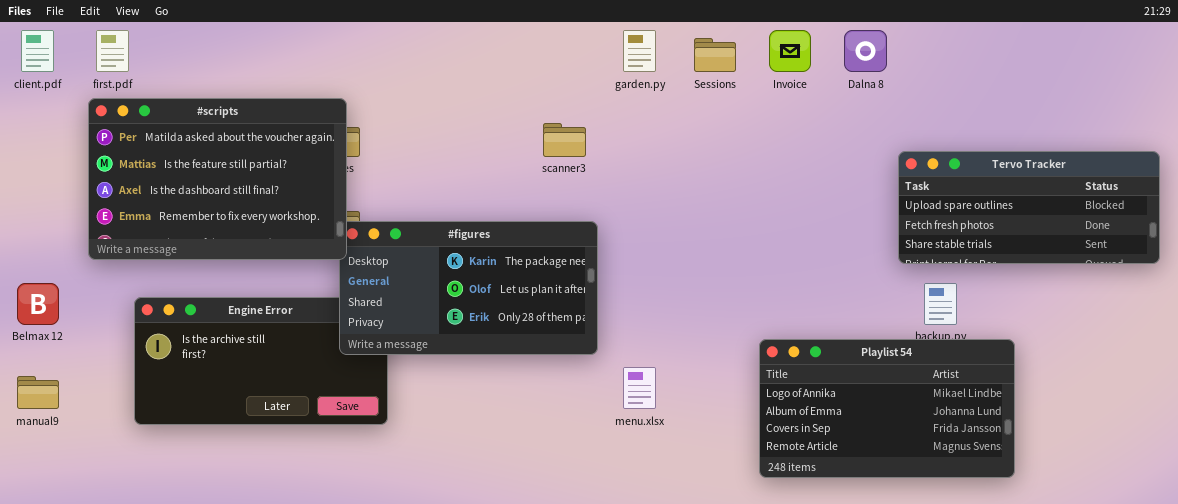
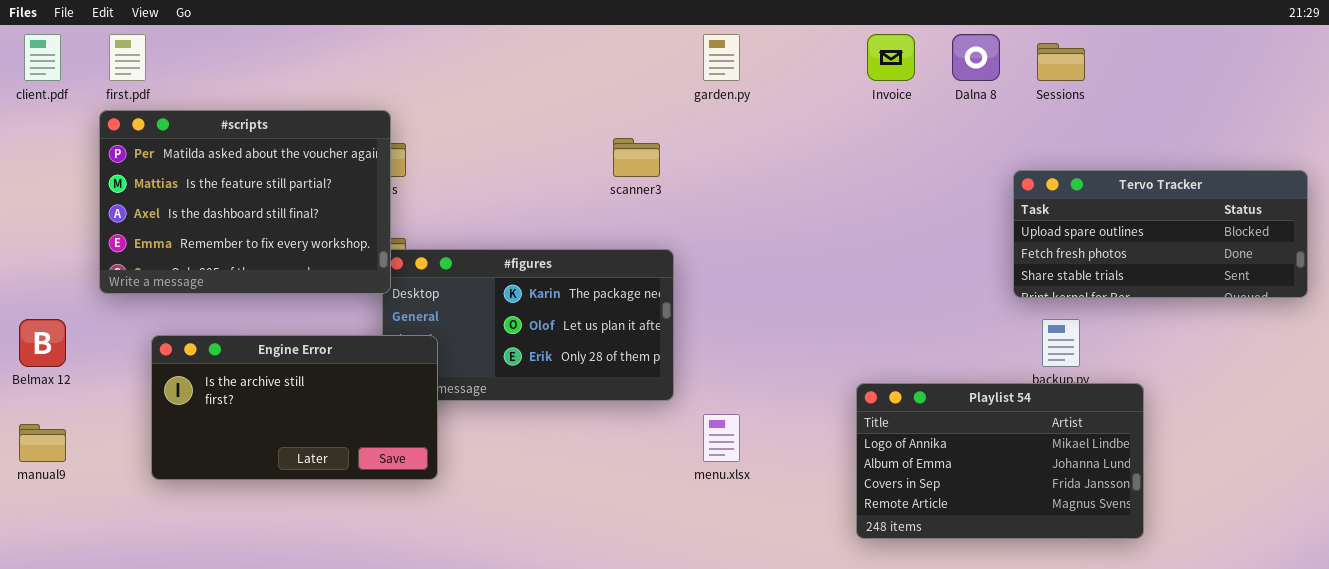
Sessions: [694,38,736,72] -> [1037,43,1085,81], moved
Engine Error: [134,297,388,425] -> [151,335,438,480], raised

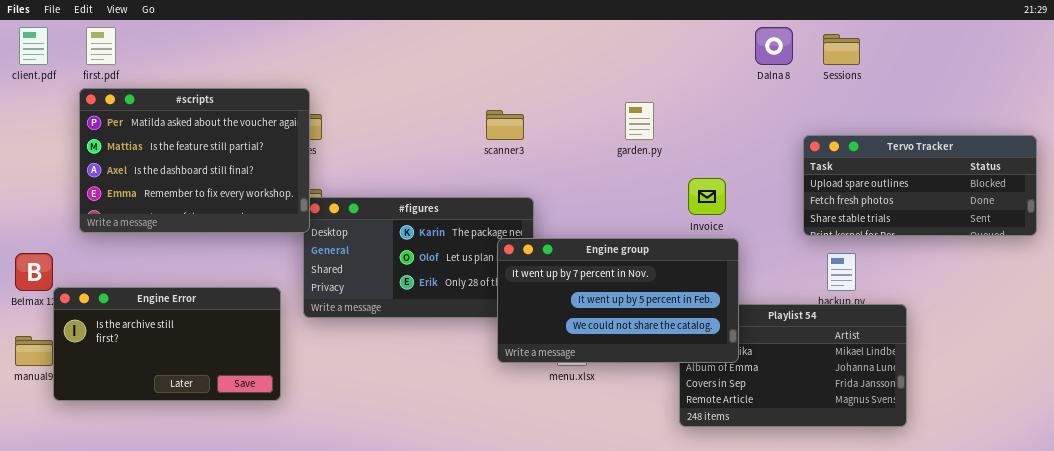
garden.py: [703,34,740,81] -> [625,102,654,140], moved
Invoice: [867,34,915,81] -> [688,178,726,215], moved
Engine group: none -> [497,238,739,363], opened
Engine Error: [151,335,438,480] -> [53,287,281,401], moved

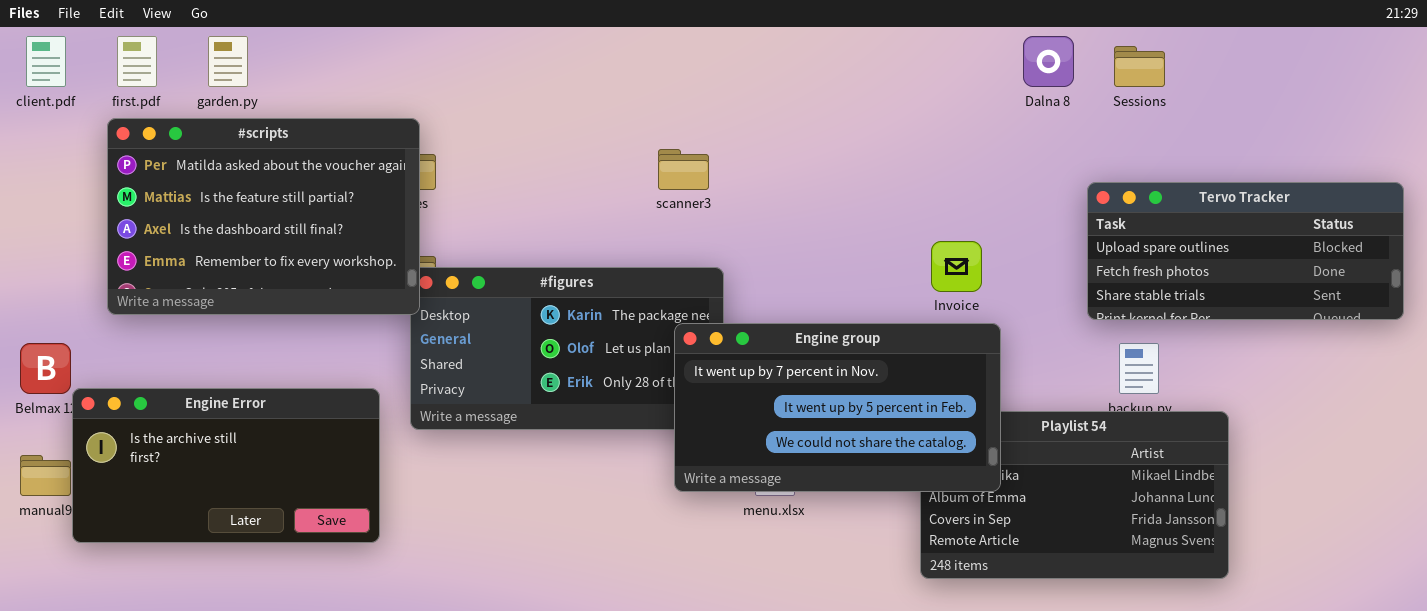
garden.py: [625,102,654,140] -> [208,36,248,87], moved

